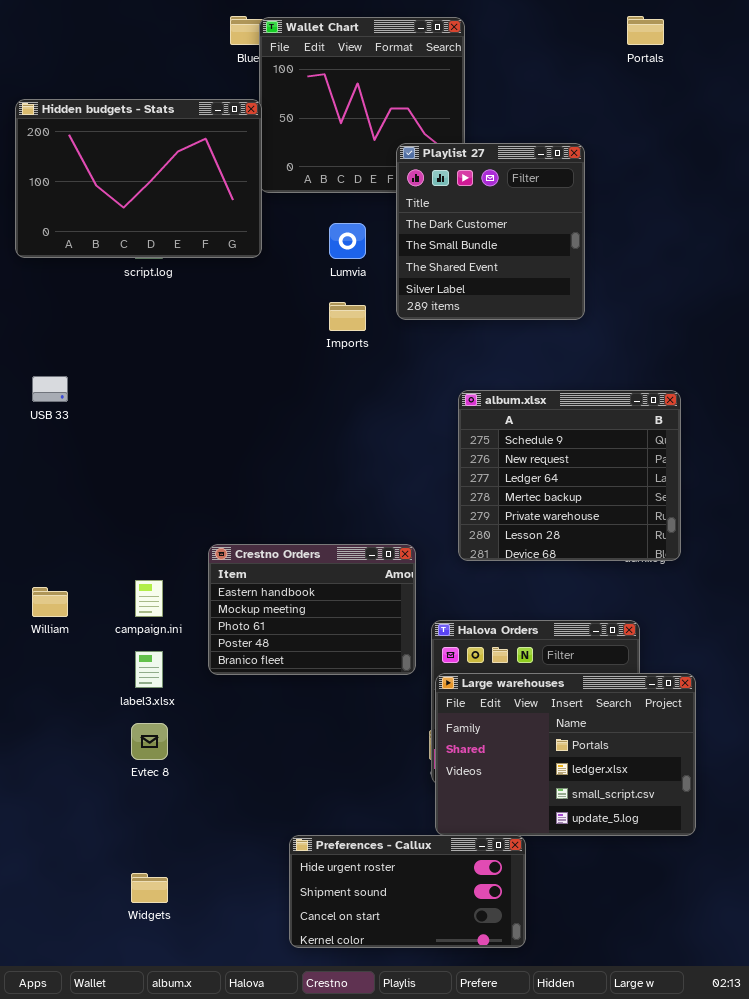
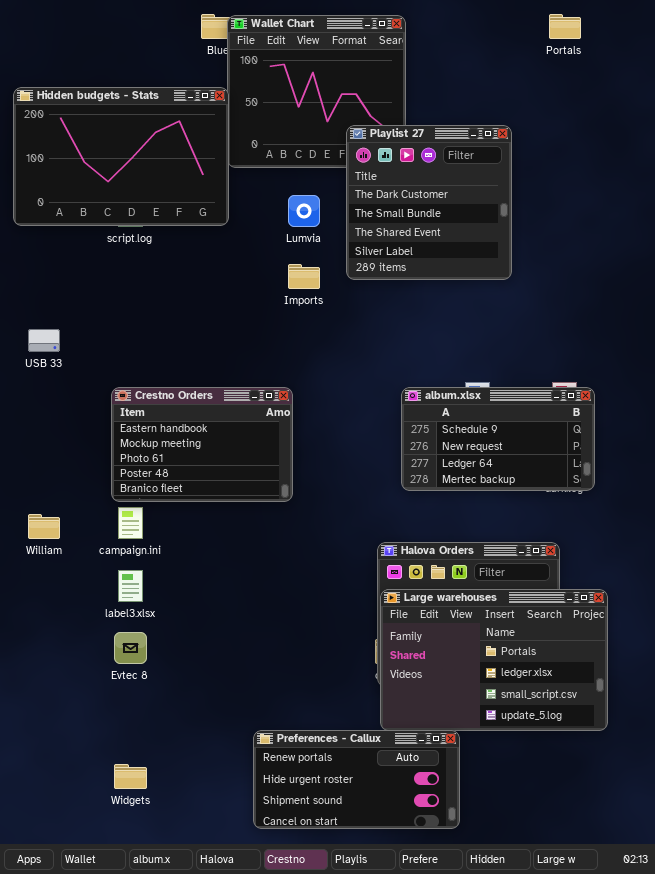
album.xlsx: [458,390,681,561] -> [401,387,595,491], resized
Crestno Orders: [208,544,416,675] -> [111,387,293,502], moved
Preferences - Callux: [289,835,526,948] -> [253,730,460,829], scrolled up 1 row

